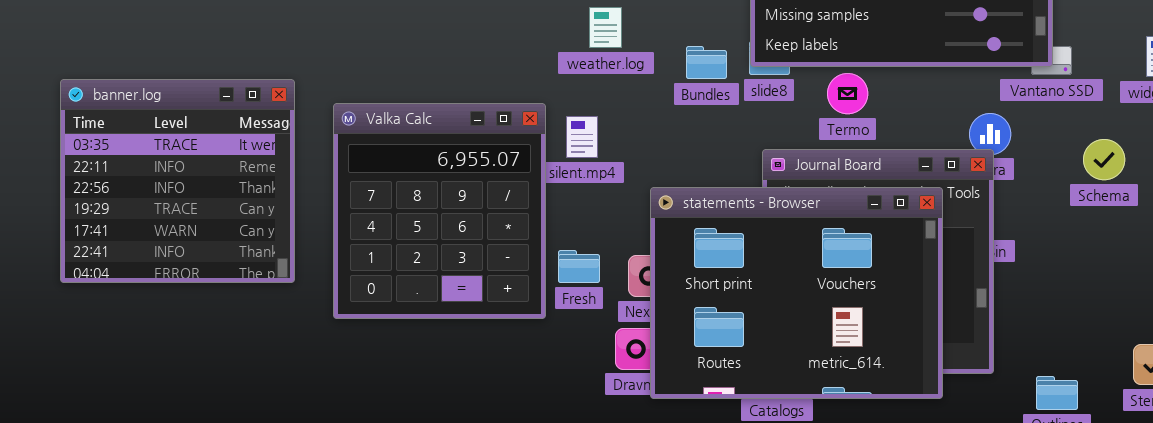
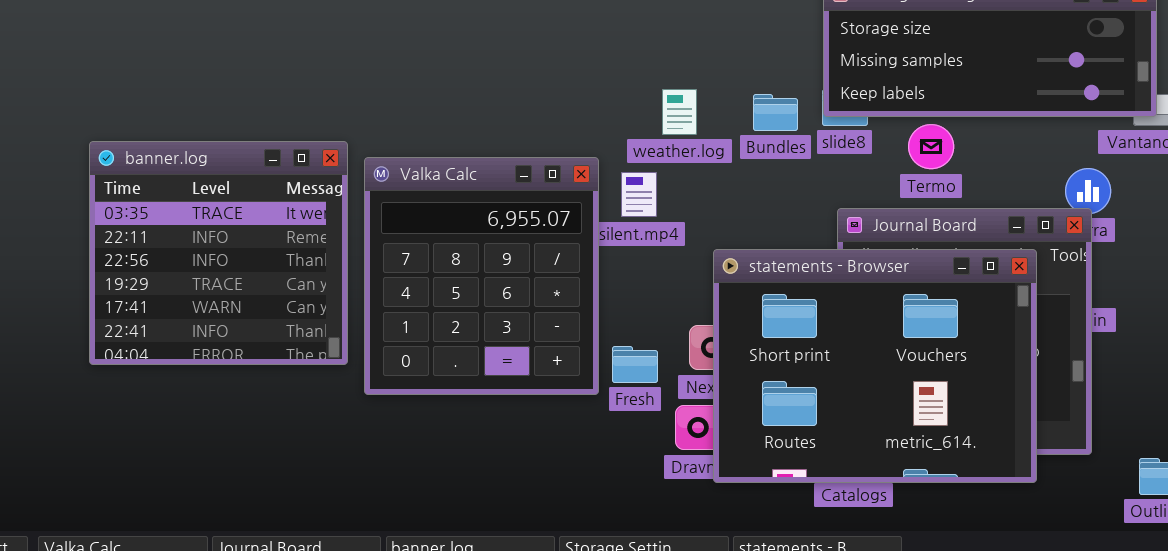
weather.log: [589,7,622,48] -> [662,89,697,135], moved
banner.log: [60,79,295,283] -> [89,141,348,365], moved
Fresh: [558,250,600,283] -> [612,346,658,383], moved

